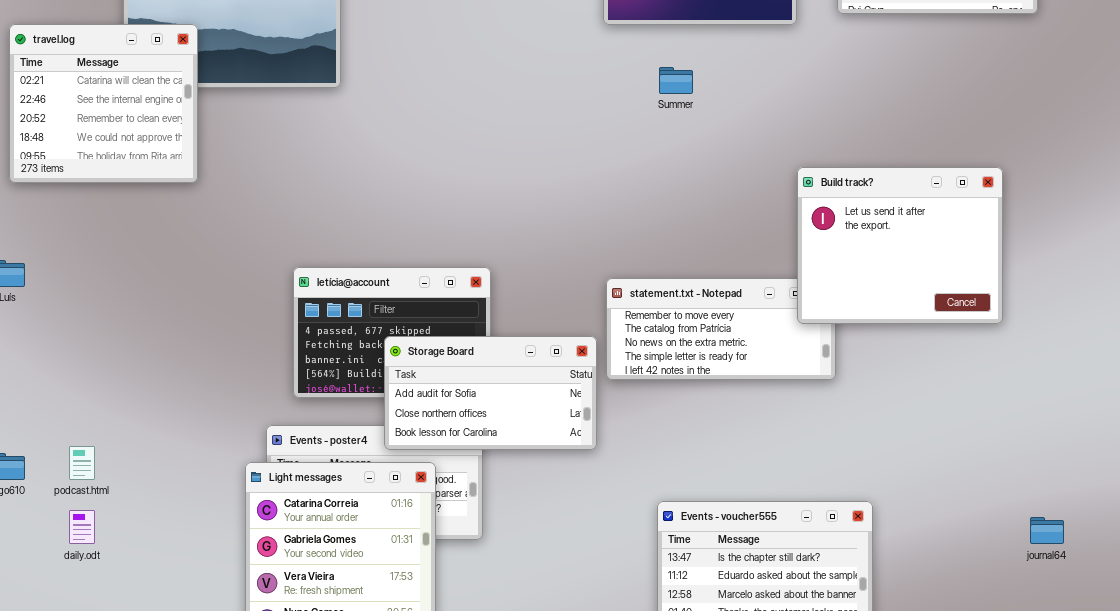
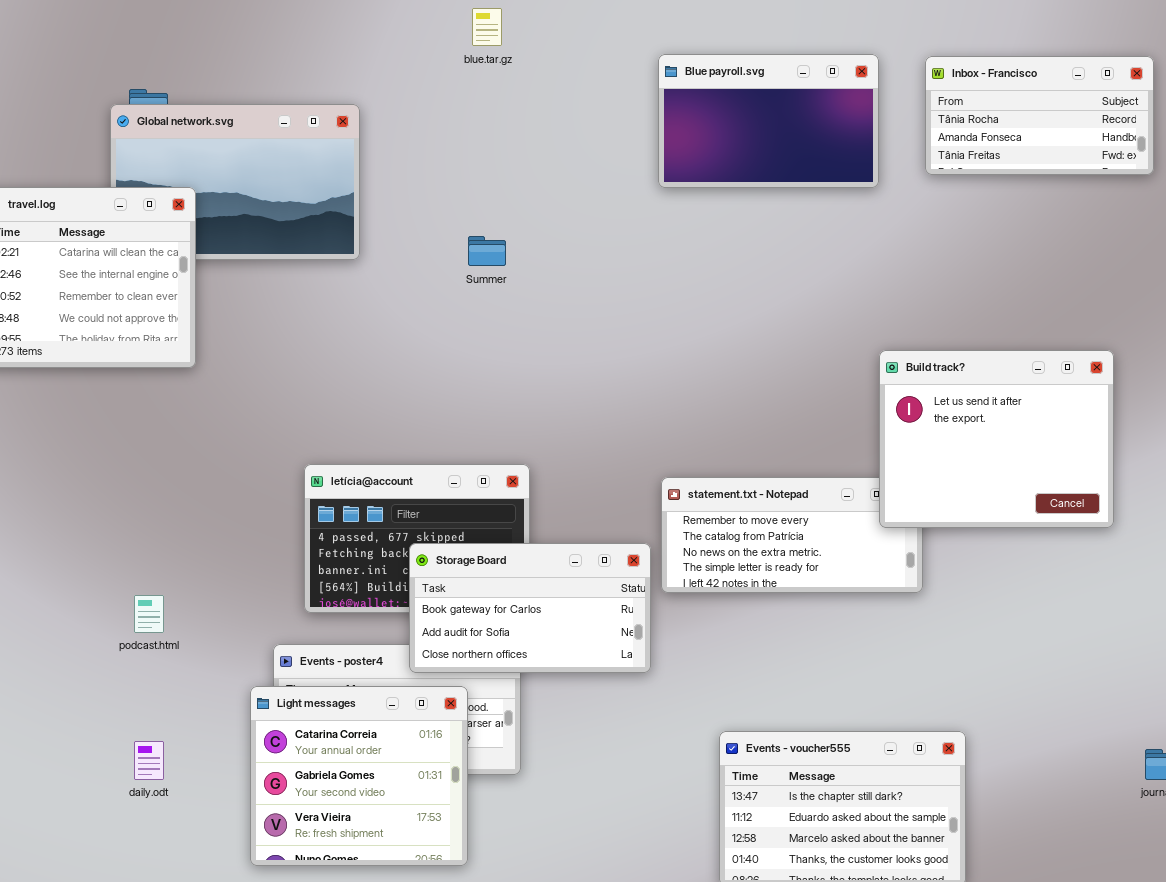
Summer: [659,67,693,94] -> [468,236,506,266], moved
Storage Board: [384,336,597,450] -> [409,543,651,673], scrolled up 1 row
podcast.html: [69,446,95,480] -> [134,595,164,633], moved
daily.odt: [69,510,95,544] -> [134,741,164,780], moved

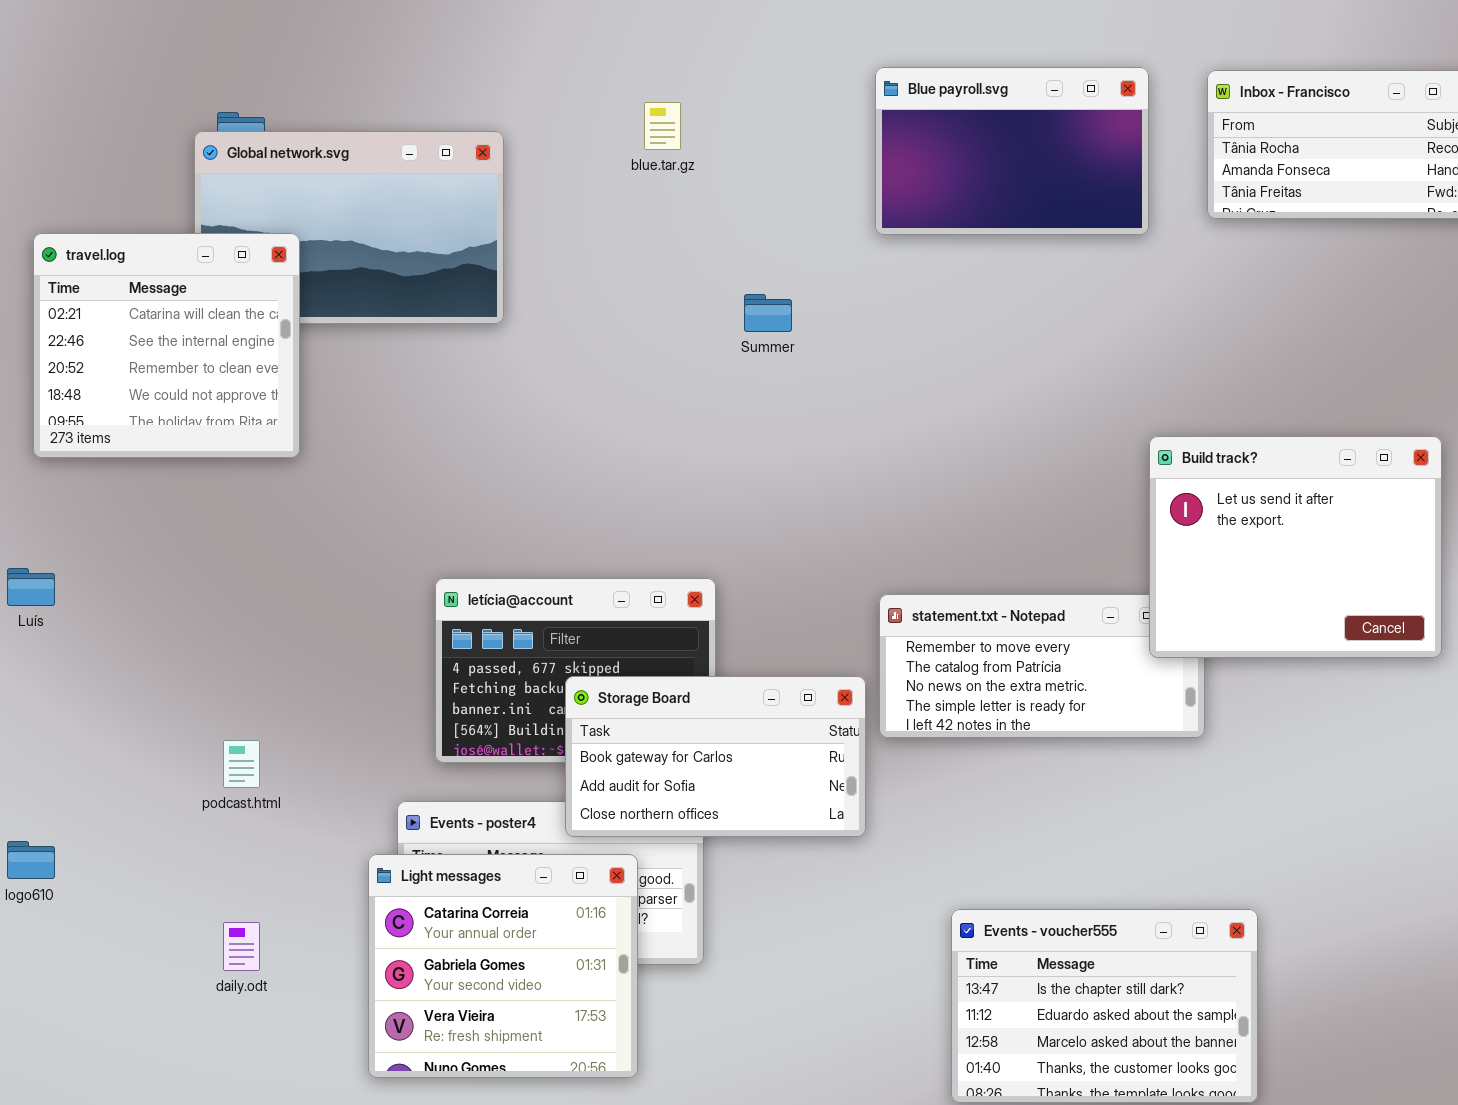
blue.tar.gz: [472,8,502,46] -> [644,102,681,150], moved
Summer: [468,236,506,266] -> [744,294,792,332], moved

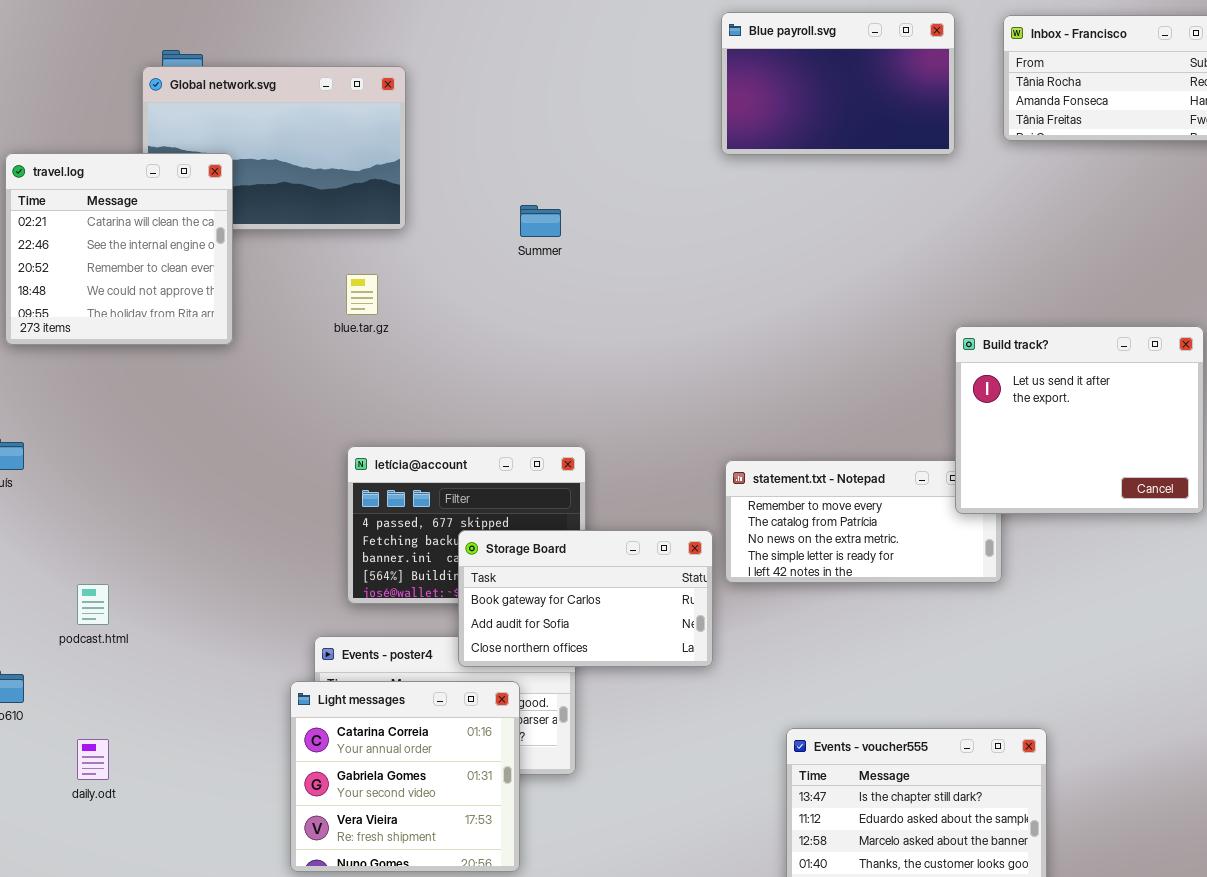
blue.tar.gz: [644,102,681,150] -> [346,274,378,315], moved
Summer: [744,294,792,332] -> [520,205,561,237], moved
podcast.html: [223,740,260,788] -> [77,584,109,625], moved
daily.odt: [223,922,260,971] -> [77,739,109,780], moved

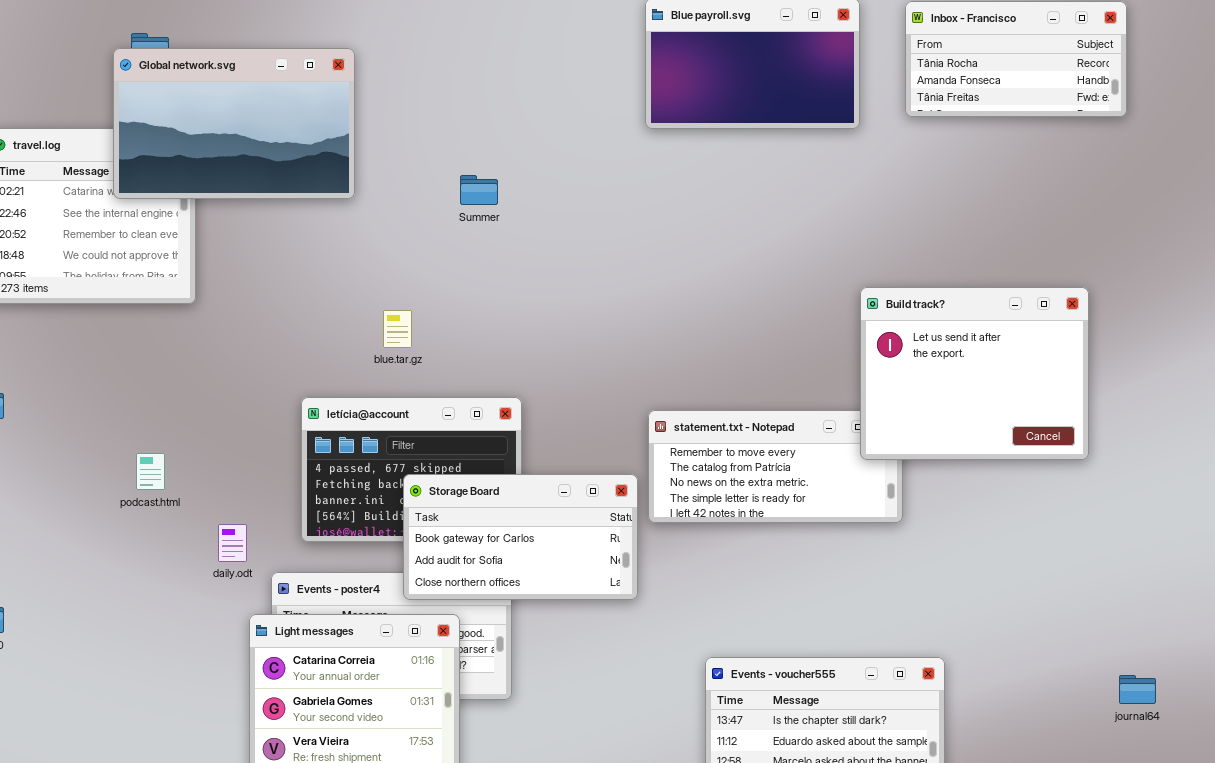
Global network.svg: [142,66,406,230] -> [113,48,355,199], raised
blue.tar.gz: [346,274,378,315] -> [383,310,412,348], moved
podcast.html: [77,584,109,625] -> [136,453,165,490], moved
daily.odt: [77,739,109,780] -> [218,524,247,562], moved

